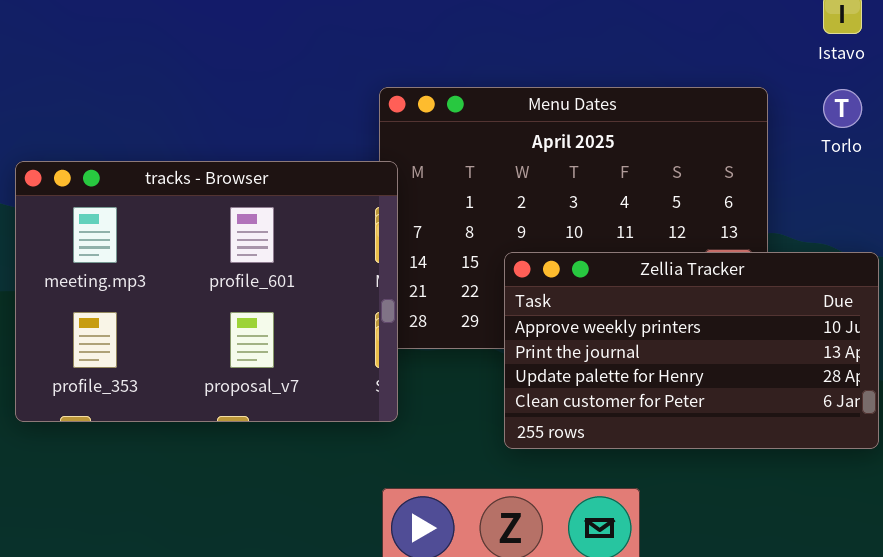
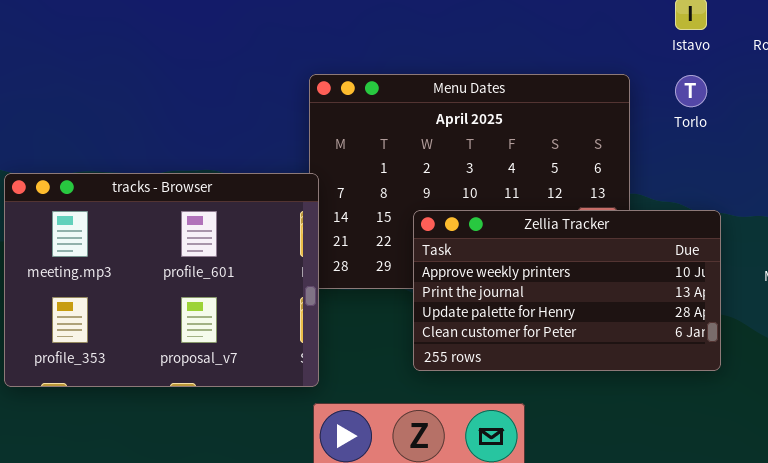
tracks - Browser: [15,161,398,422] -> [4,173,319,387], moved

